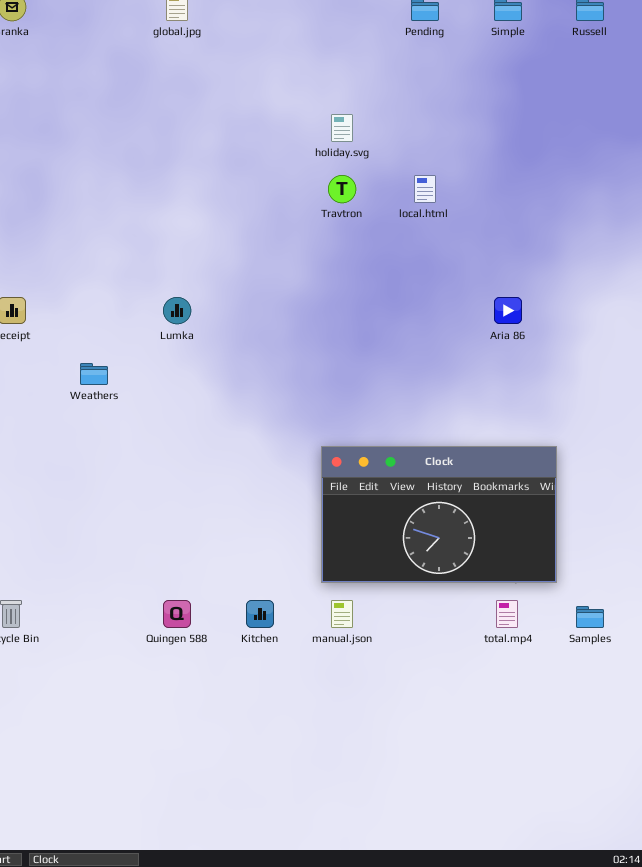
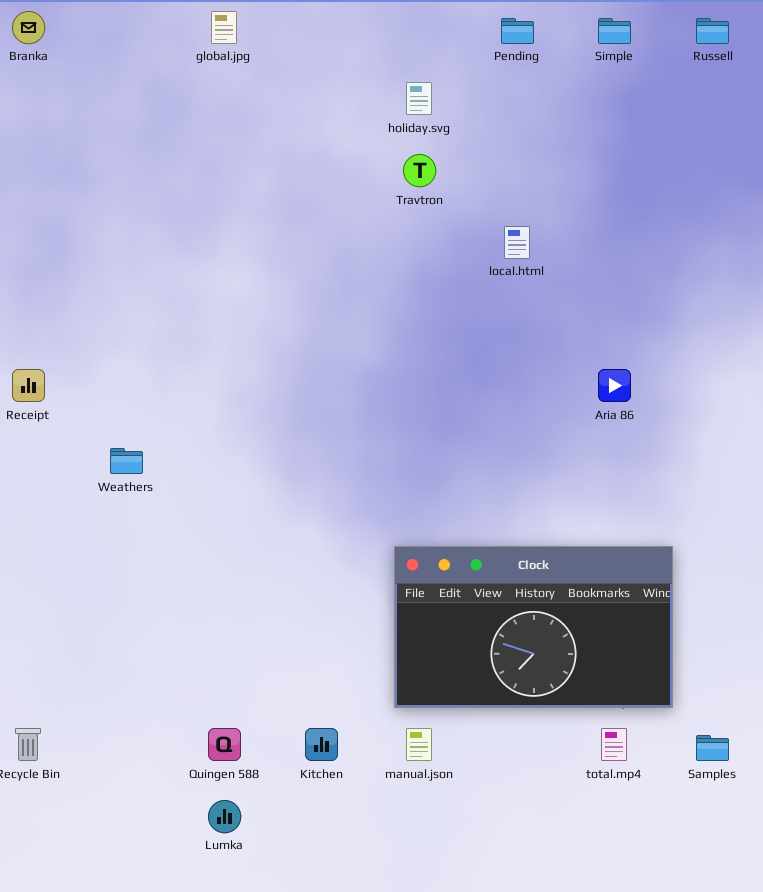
holiday.svg: [331,114,353,142] -> [406,82,432,115], moved
Travtron: [328,175,356,203] -> [403,154,436,187], moved
Lumka: [163,297,191,324] -> [208,800,241,833], moved

